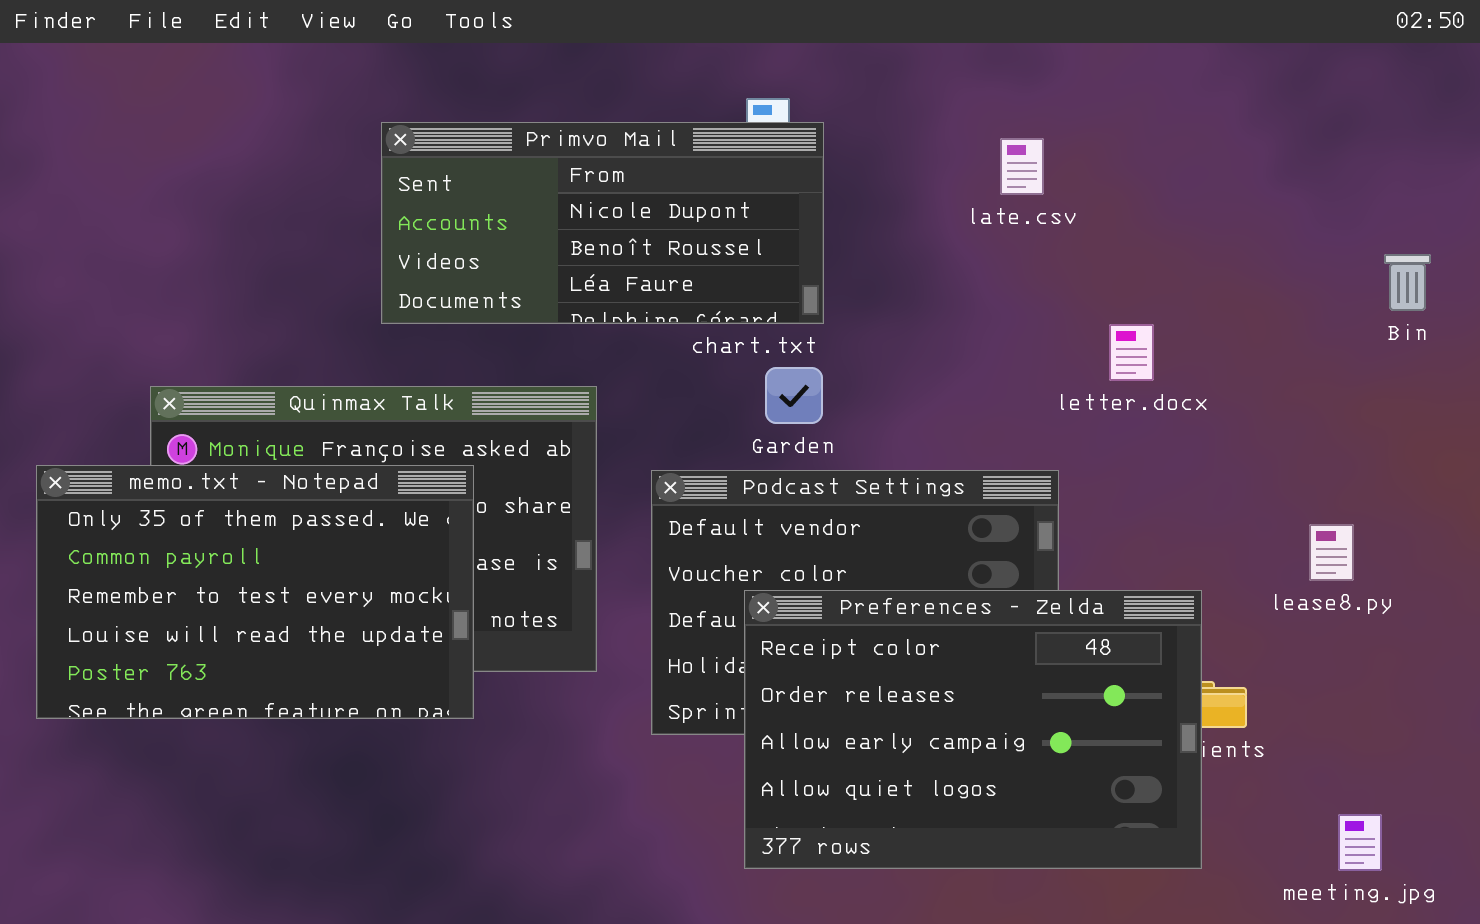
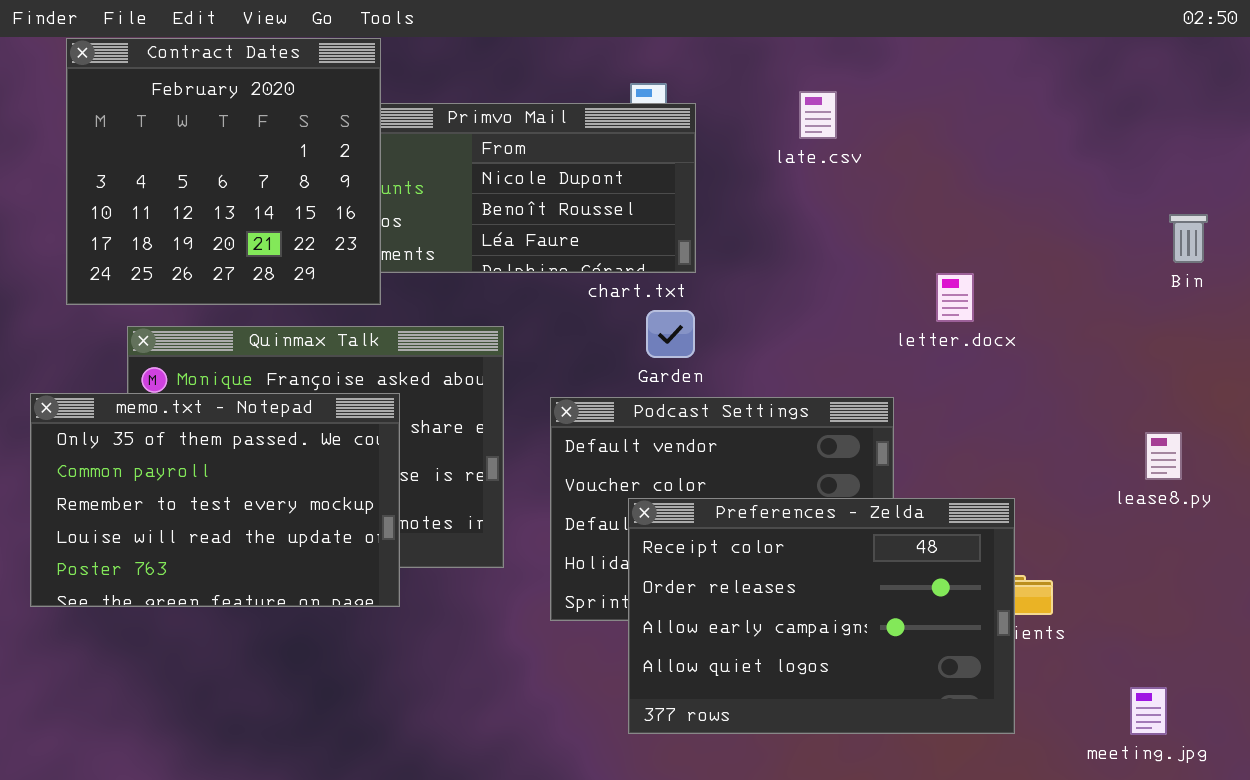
Contract Dates: none -> [66,38,381,305], opened
late.csv: [1000,138,1044,195] -> [799,91,837,139], moved
lease8.py: [1309,524,1354,581] -> [1145,432,1182,480], moved

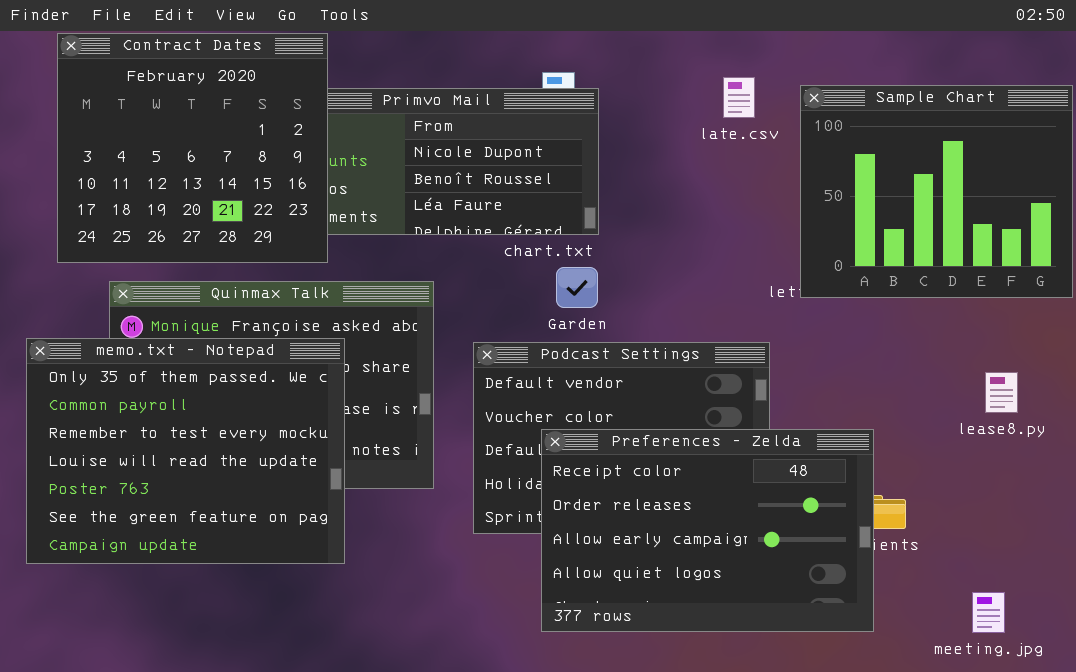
late.csv: [799,91,837,139] -> [723,77,755,118], moved
Sample Chart: none -> [800,85,1073,298], opened
memo.txt - Notepad: [30,393,400,607] -> [26,338,345,564], resized

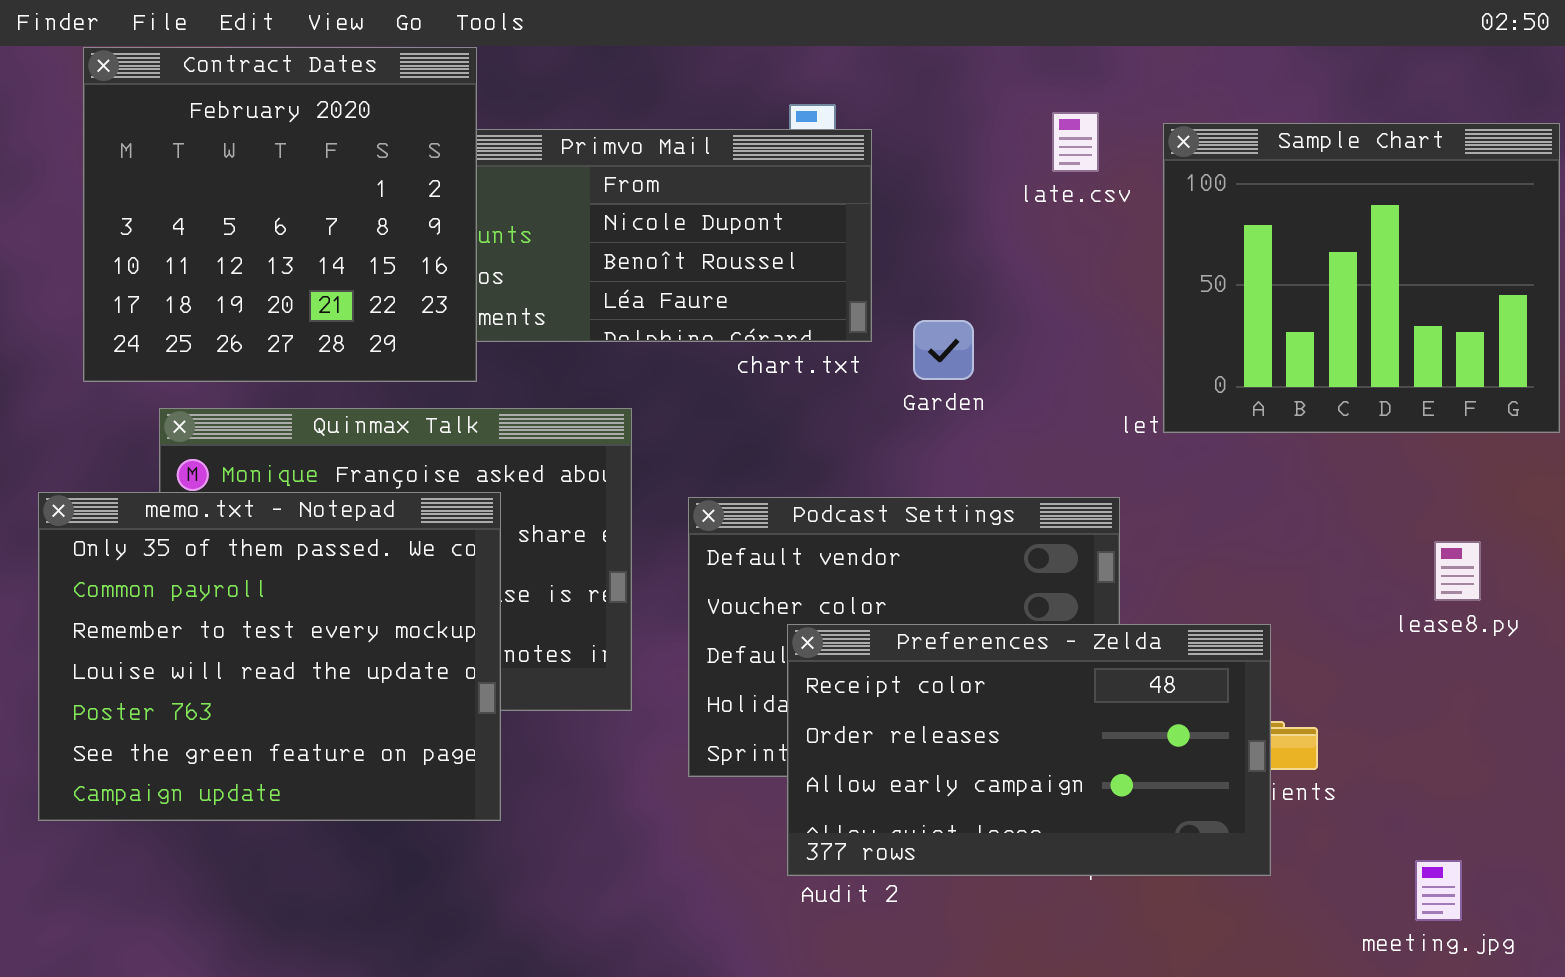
Garden: [556,267,598,308] -> [913,320,974,380], moved
Preferences - Zelda: [541,429,874,632] -> [787,624,1271,876], resized

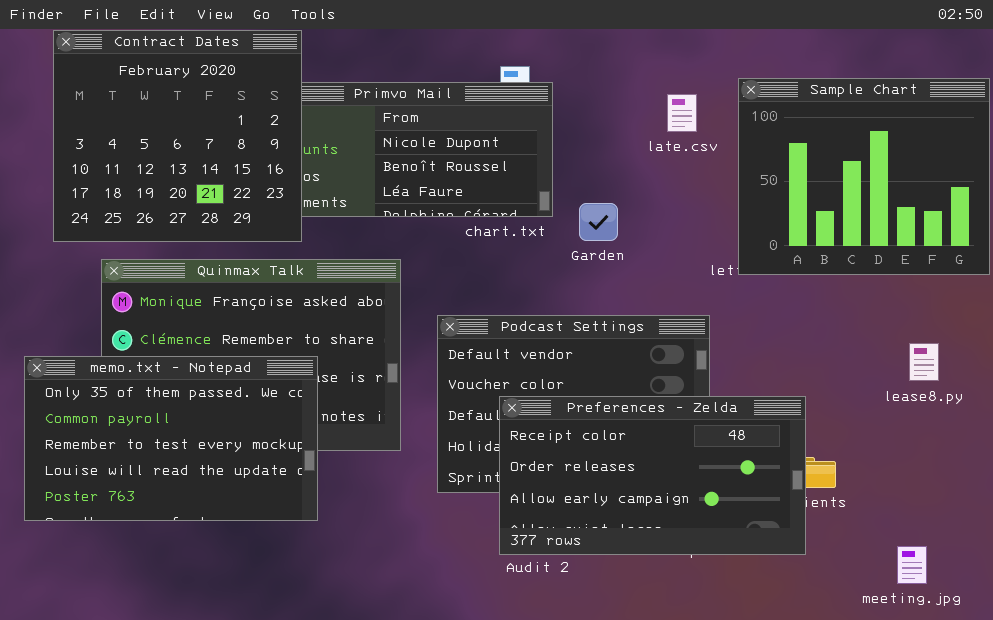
late.csv: [1052,112,1099,172] -> [667,94,697,132], moved
memo.txt - Notepad: [38,492,501,821] -> [24,356,318,521], resized

